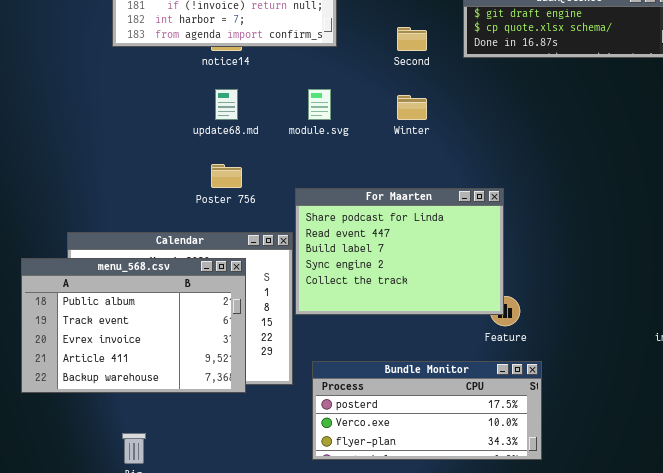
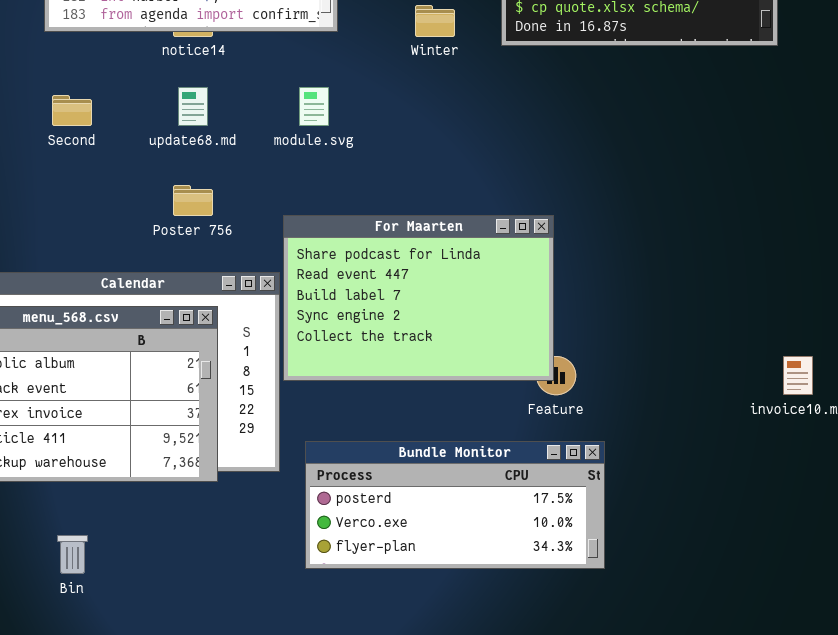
Second: [397,27,427,51] -> [52,95,92,126], moved
Winter: [397,95,427,120] -> [415,5,455,37], moved

